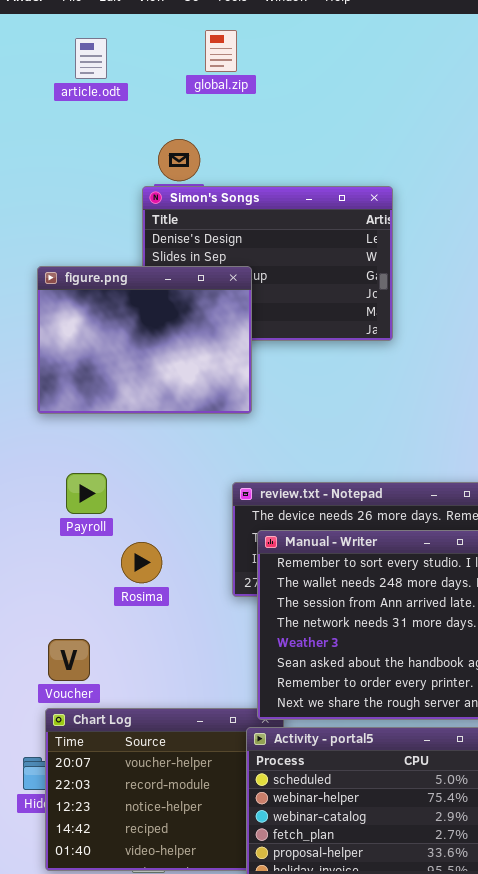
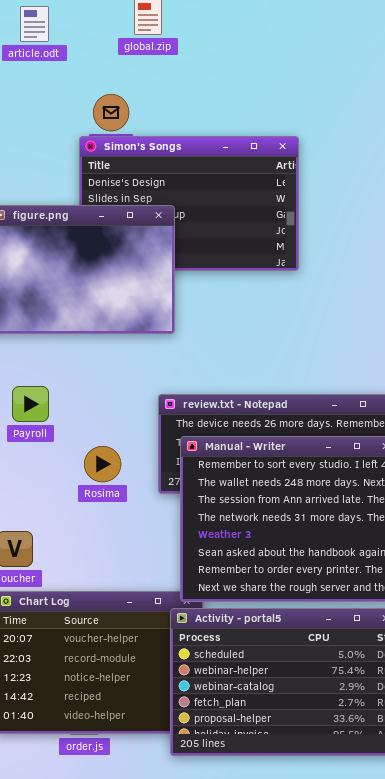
Rosima: [121,542,162,583] -> [84,446,121,482], moved

